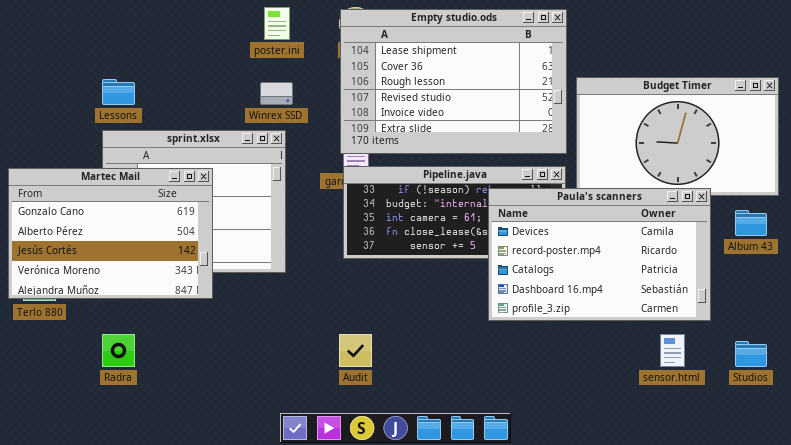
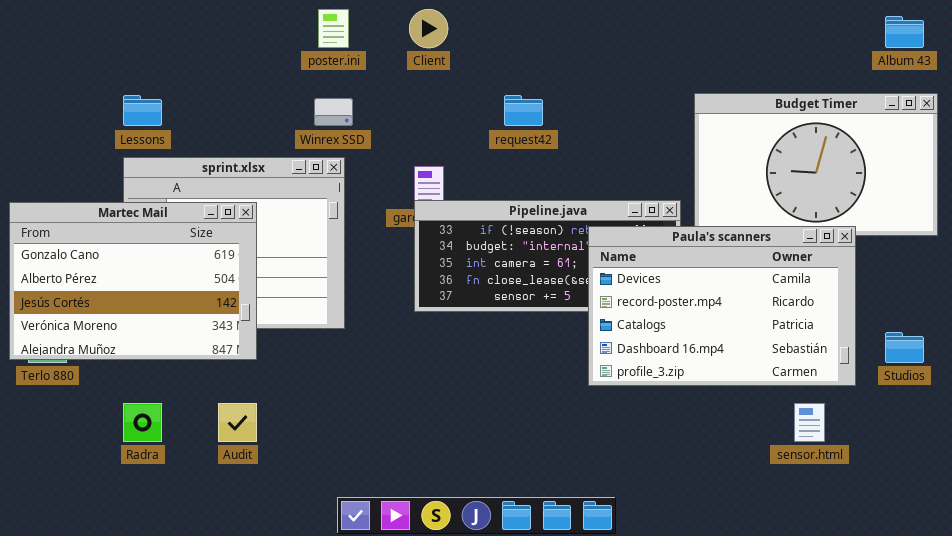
Empty studio.ods: [340,9,567,154] -> none, closed
Album 43: [735,210,767,236] -> [885,16,924,48], moved
Audit: [339,334,372,367] -> [218,403,257,442], moved
Studios: [735,341,767,367] -> [885,332,924,363], moved

